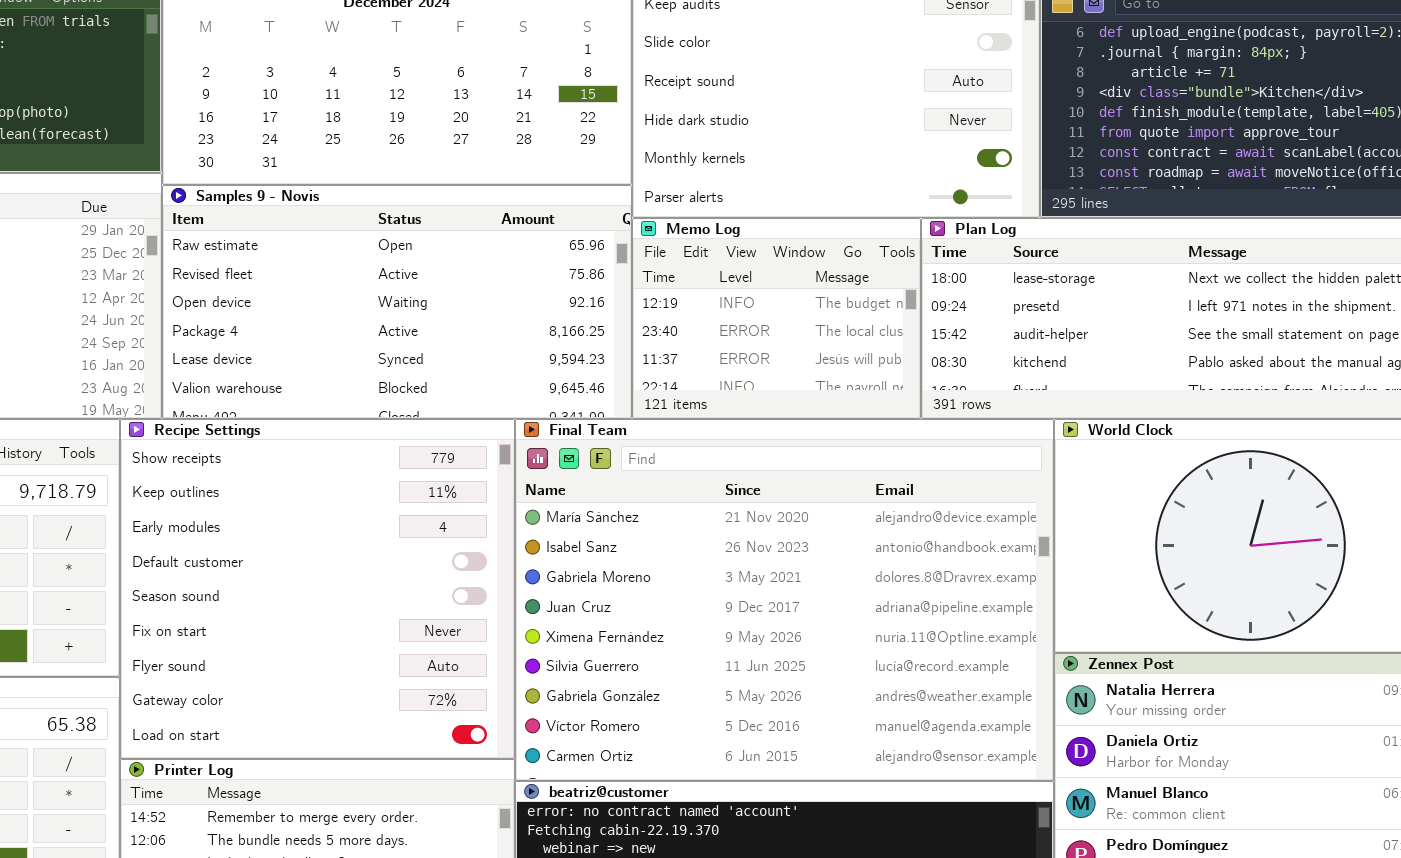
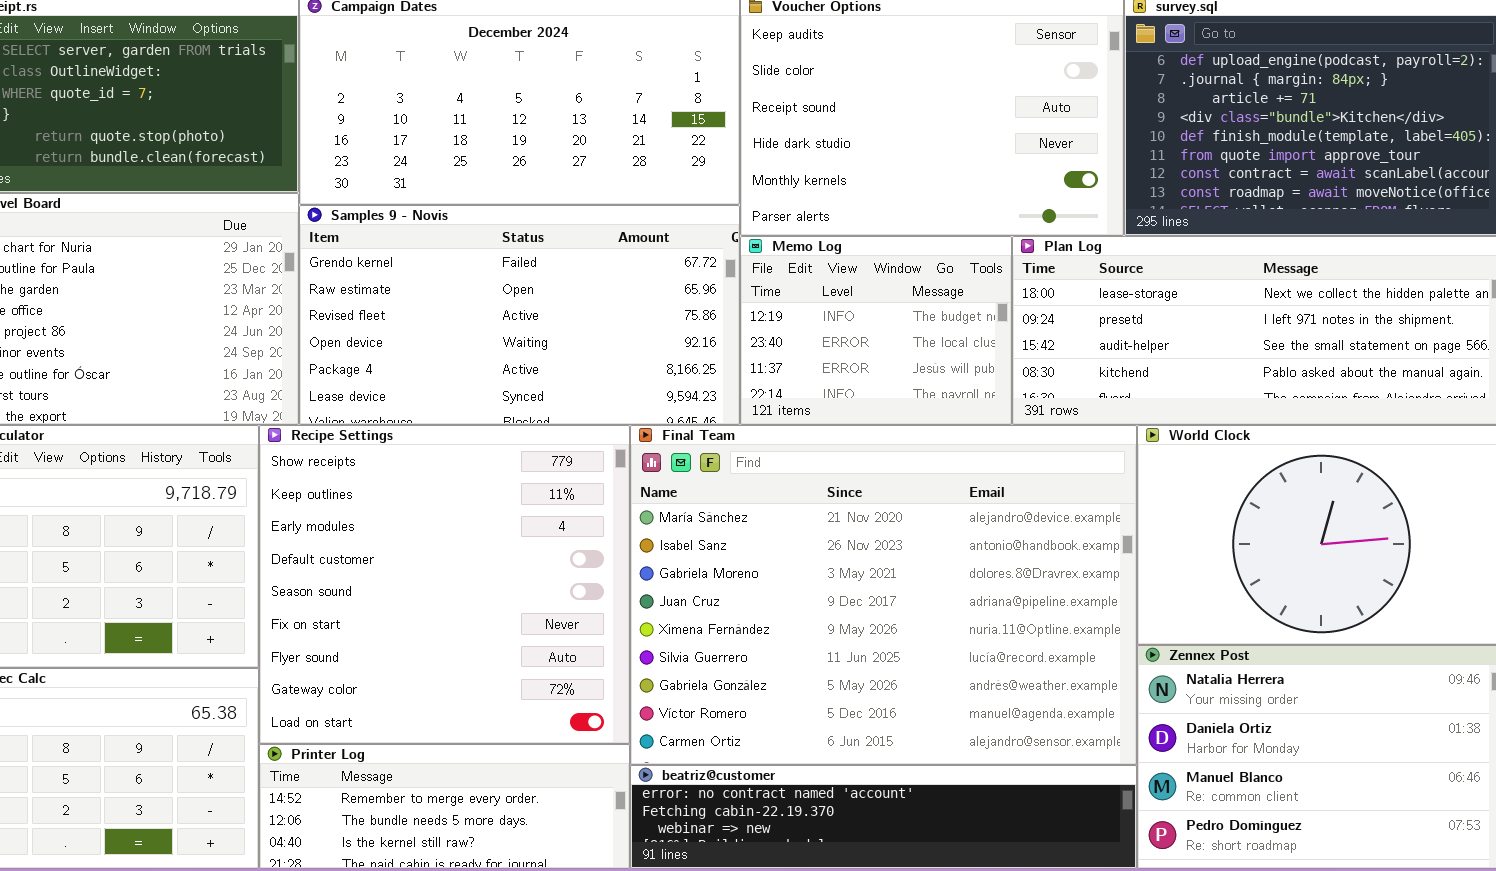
Samples 9 - Novis: [162,185,632,419] -> [299,205,740,425], scrolled up 1 row

